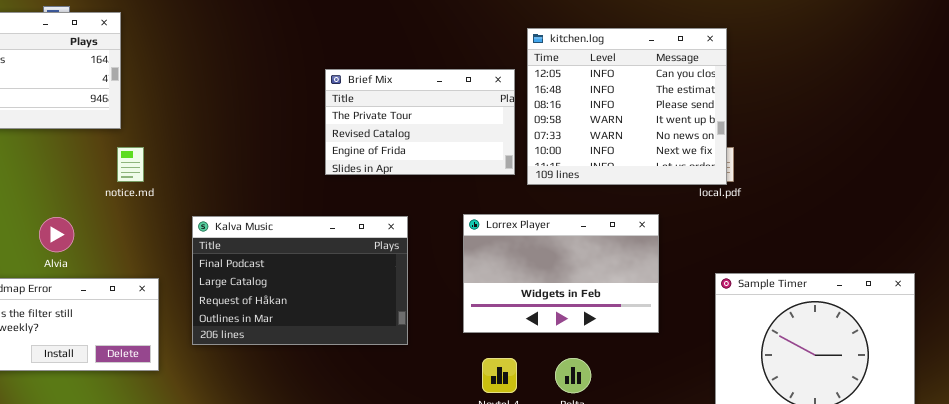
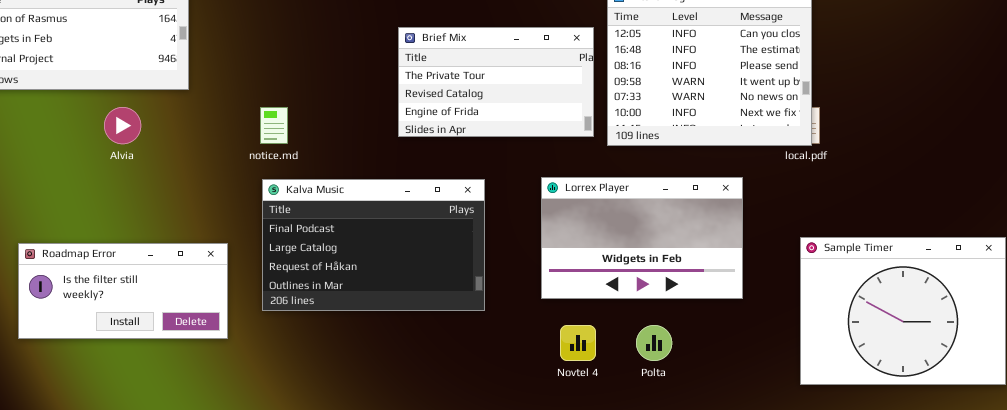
notice.md: [117,147,144,182] -> [260,107,288,144], moved
Alvia: [39,217,74,252] -> [104,107,141,144], moved

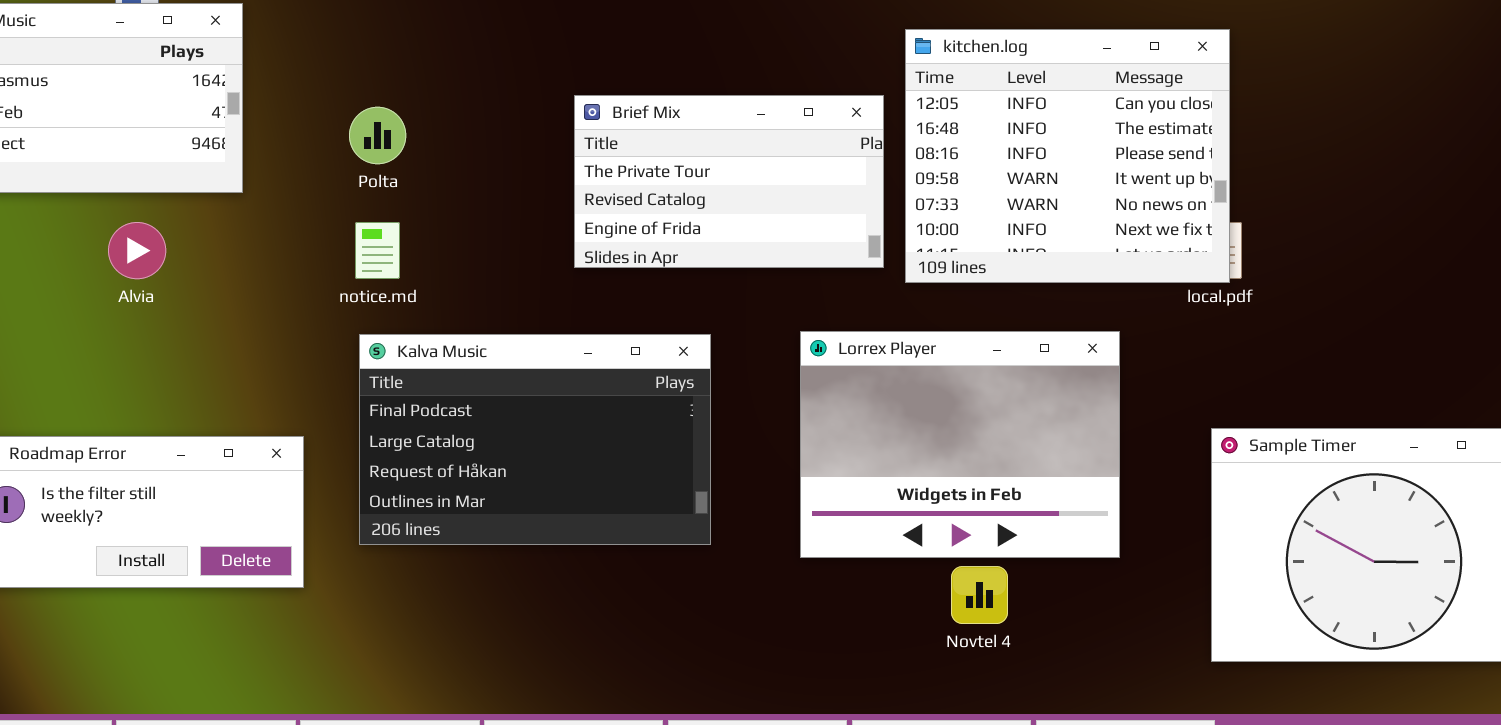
Lorrex Player: [541,177,743,299] -> [800,331,1120,558], resized
Novtel 4: [560,325,596,361] -> [951,566,1008,624], moved
Polta: [636,325,672,361] -> [349,107,406,164], moved

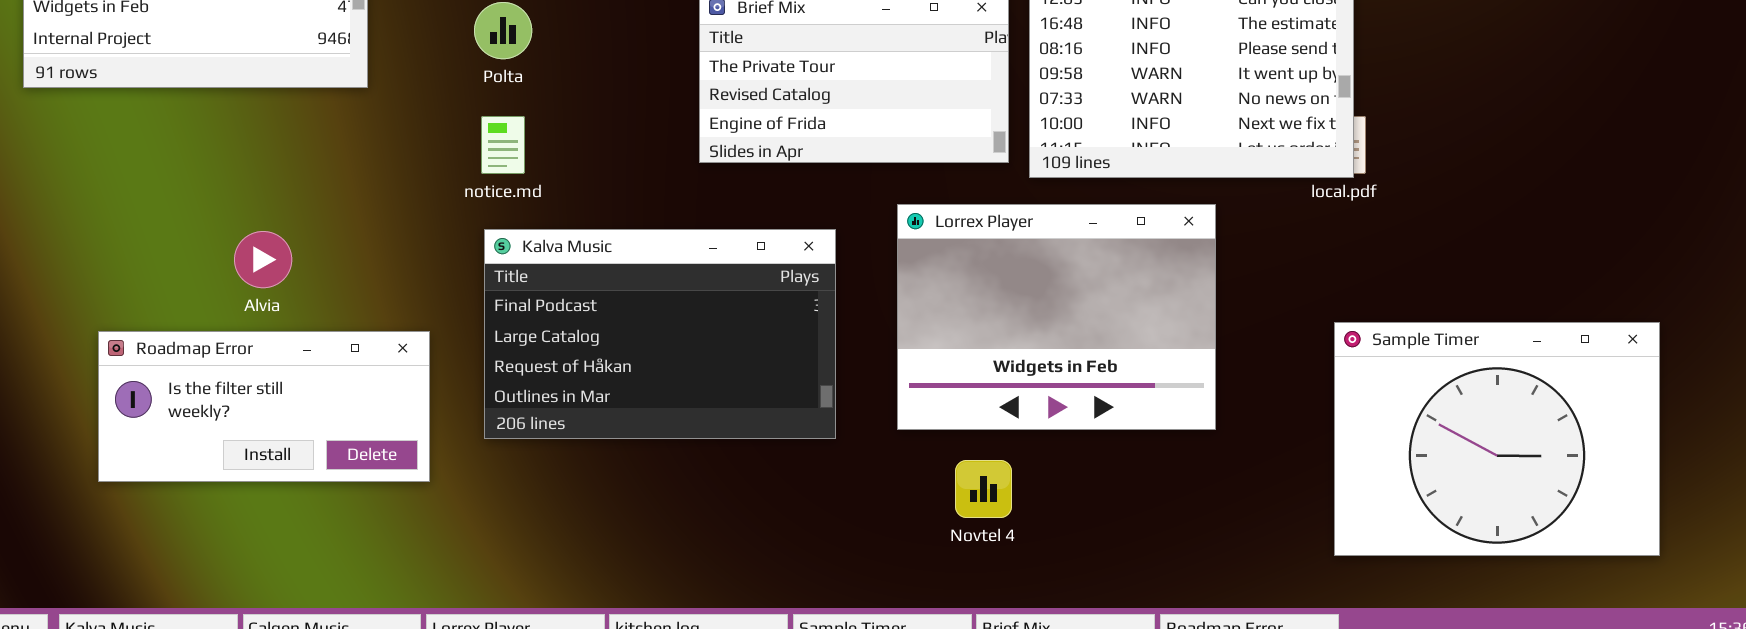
Alvia: [108,222,166,279] -> [234,231,292,288], moved
Lorrex Player: [800,331,1120,558] -> [897,204,1216,430], moved
Novtel 4: [951,566,1008,624] -> [955,460,1012,518], moved

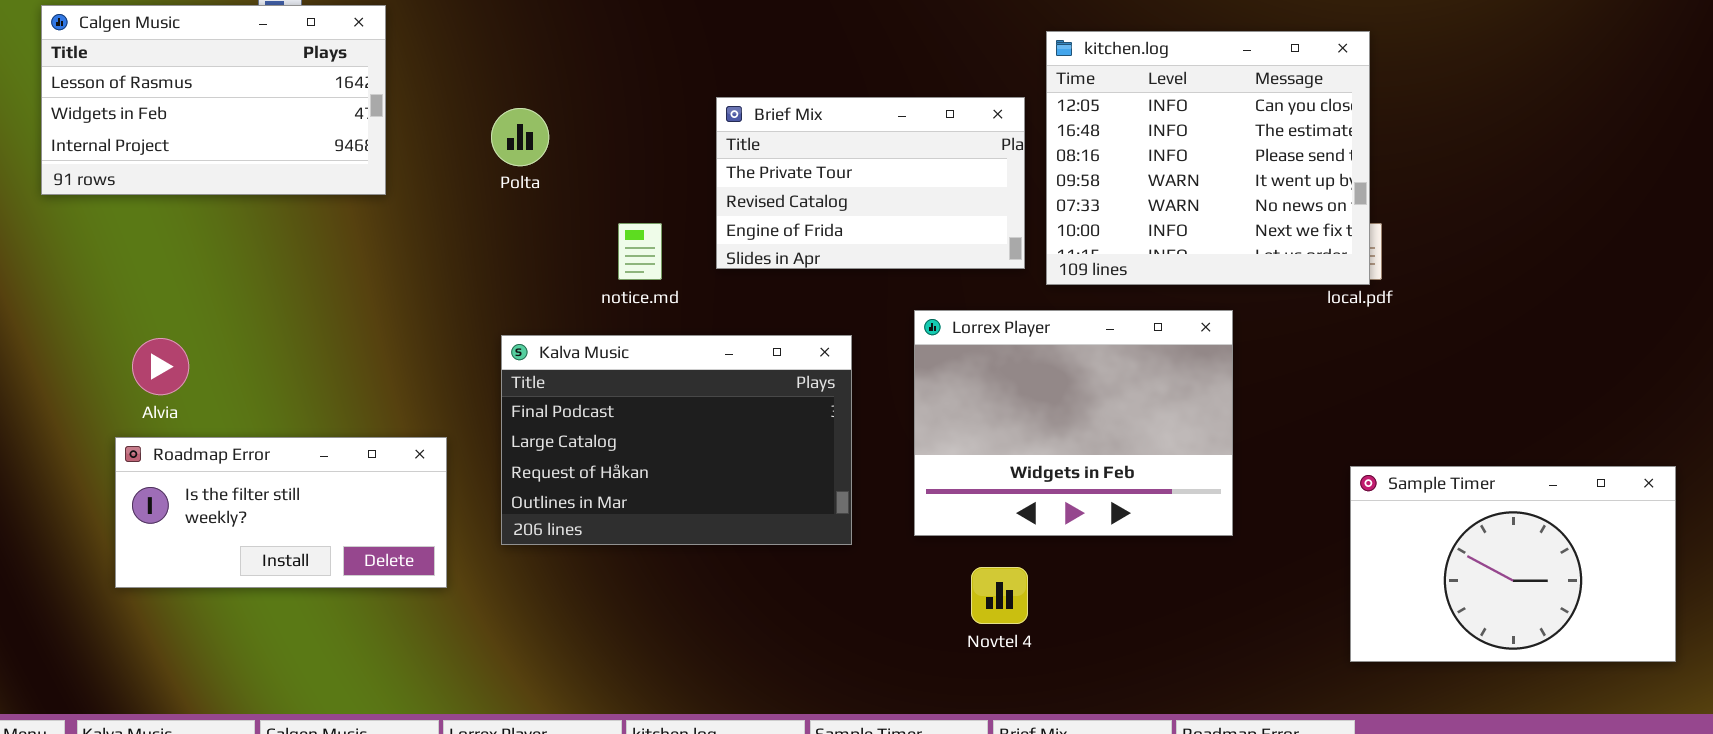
notice.md: [481,116,525,174] -> [618,223,662,280], moved
Alvia: [234,231,292,288] -> [132,338,189,395], moved
Sample Timer: [1334,322,1660,556] -> [1350,466,1676,662], resized

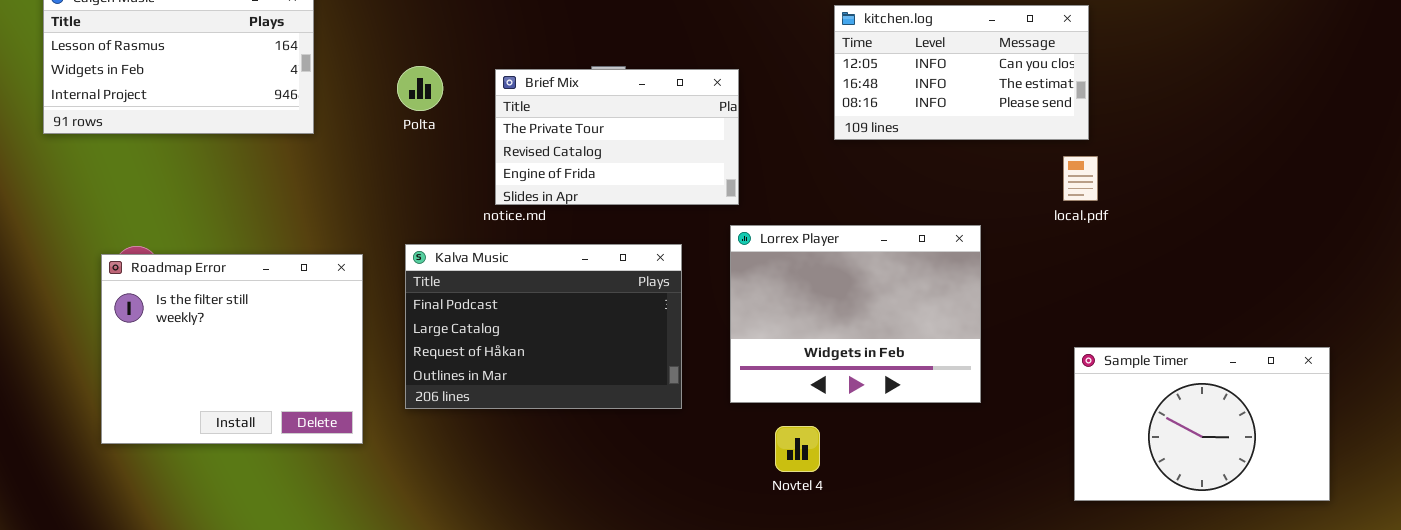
kitchen.log: [1046,31,1370,285] -> [834,5,1089,140], resized
Brief Mix: [716,97,1025,269] -> [495,69,739,205], moved
Roadmap Error: [115,437,447,588] -> [101,254,363,444], resized

